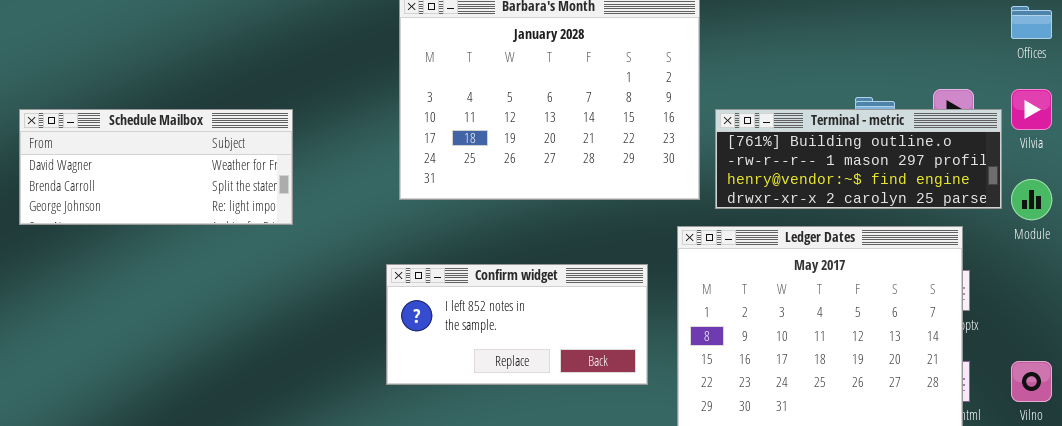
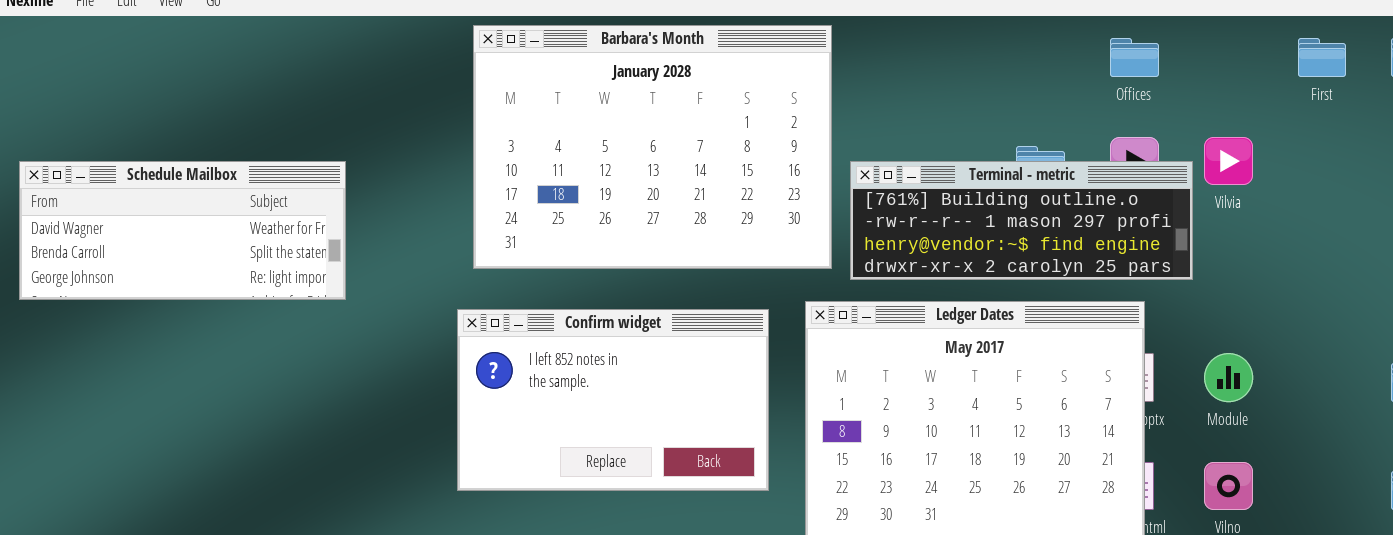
Offices: [1011,6,1052,39] -> [1110,38,1159,77], moved
Module: [1011,179,1052,220] -> [1204,353,1253,402], moved
Confirm widget: [386,264,648,385] -> [457,309,769,491], resized

